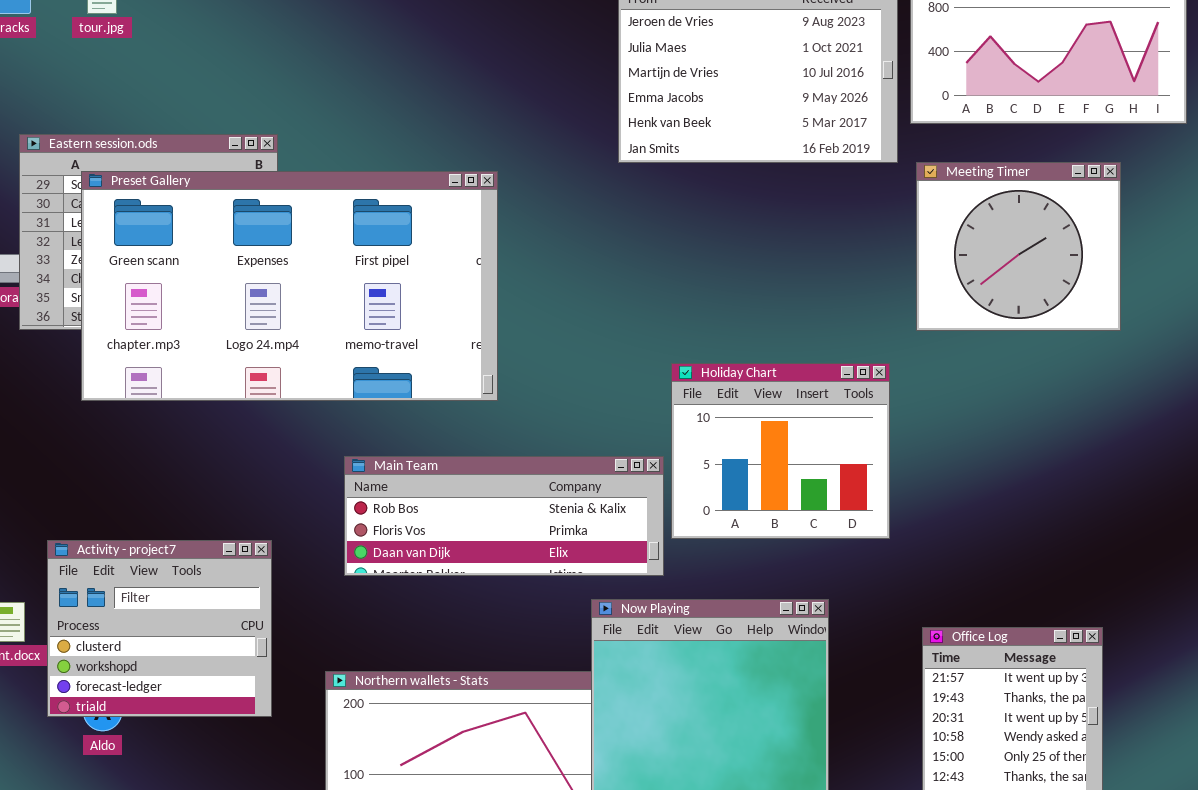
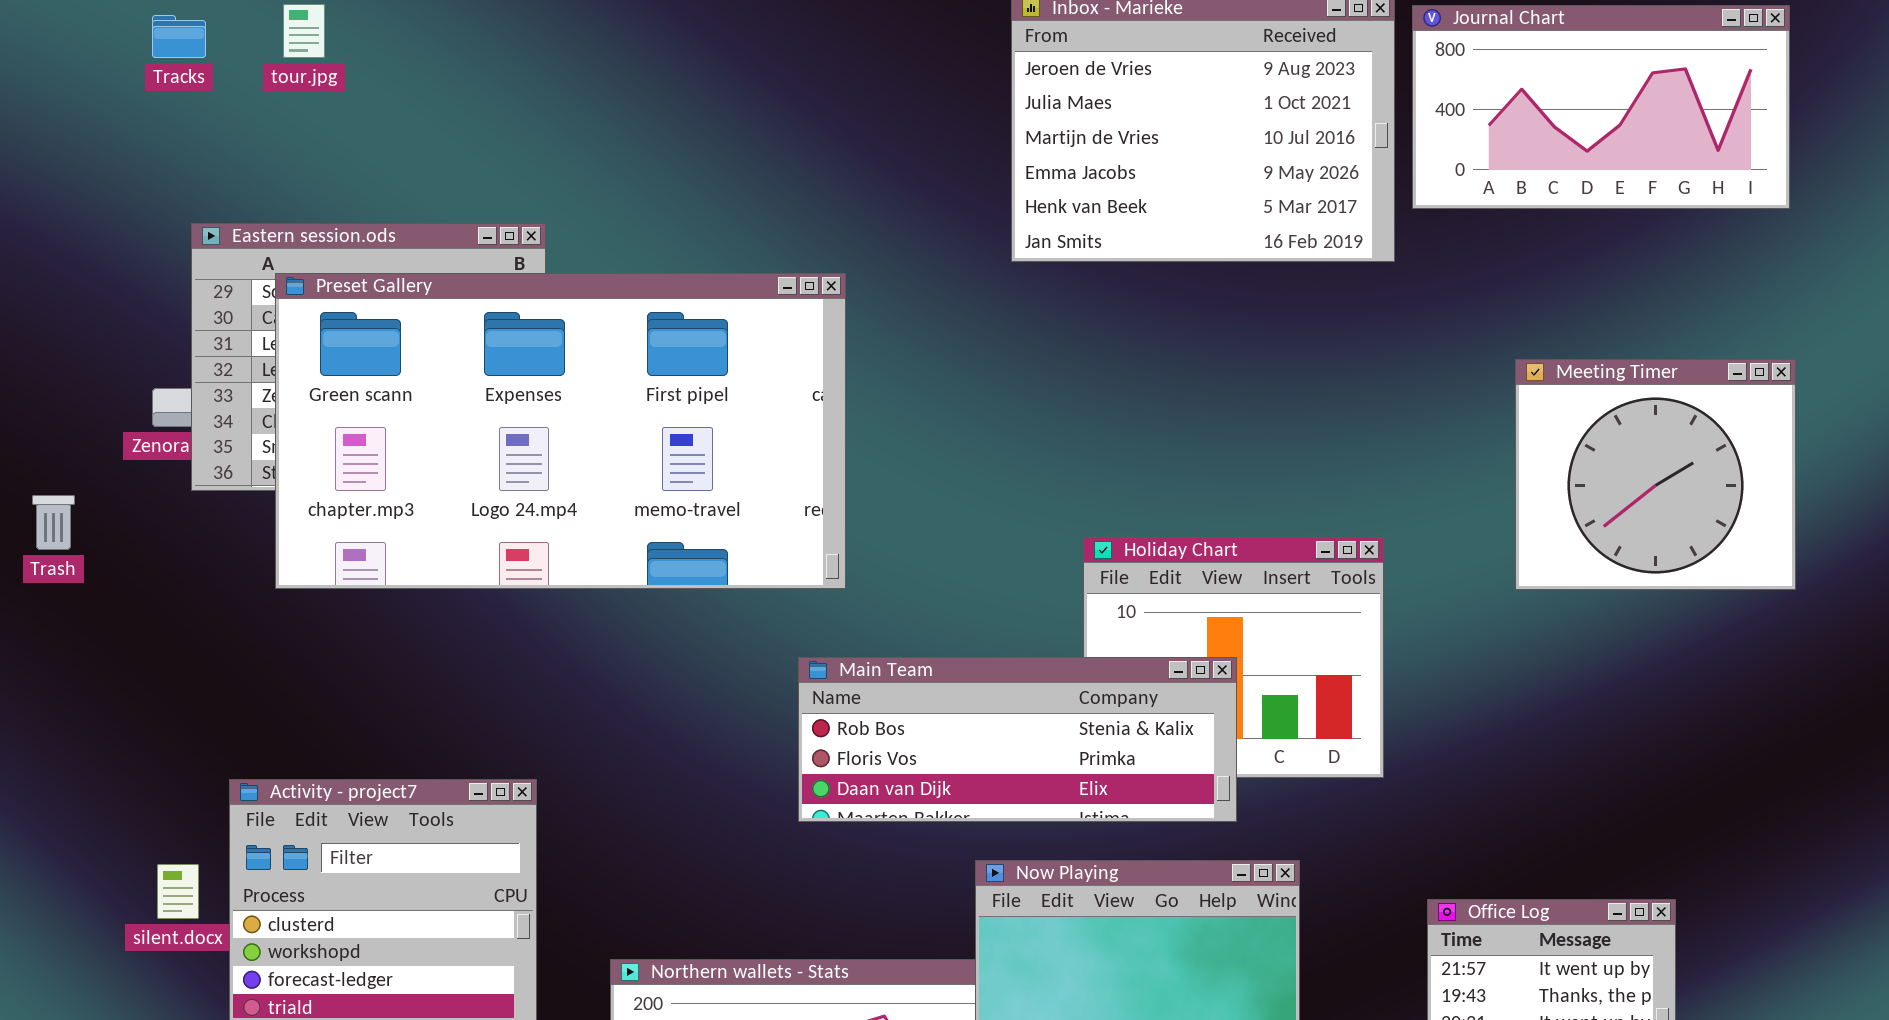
Meeting Timer: [916,162,1121,331] -> [1515,359,1796,590], moved
Main Team: [344,456,664,576] -> [798,657,1237,822], moved

